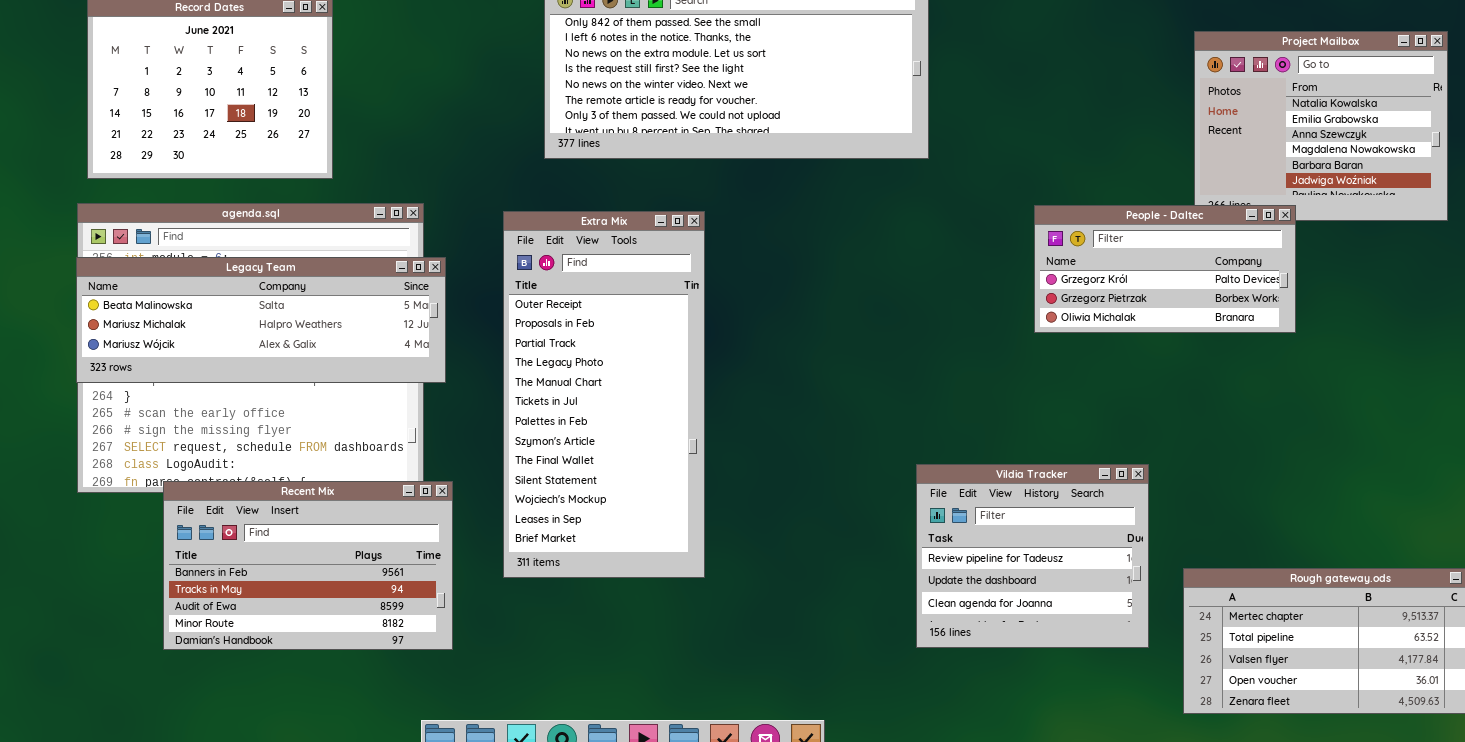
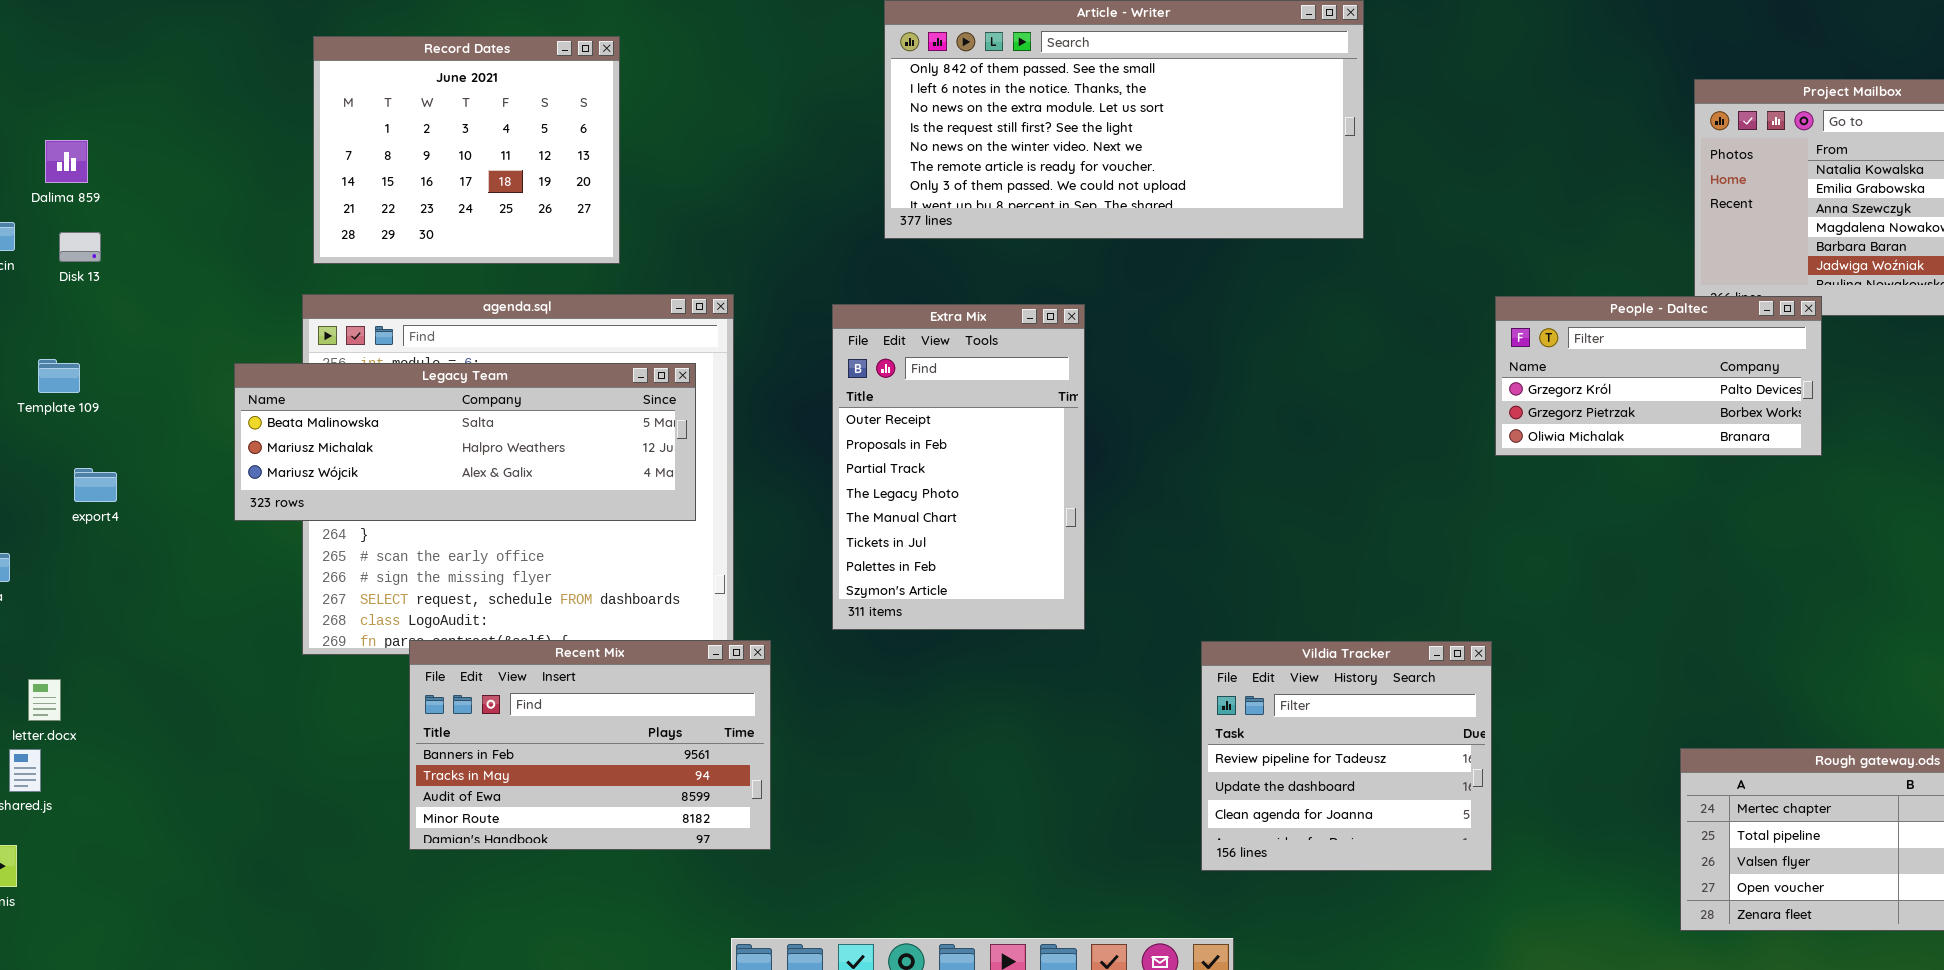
Extra Mix: [503,211,705,578] -> [832,304,1085,630], resized
Legacy Team: [76,257,446,383] -> [234,363,696,521], moved
Vildia Tracker: [916,464,1149,648] -> [1201,641,1492,871], moved

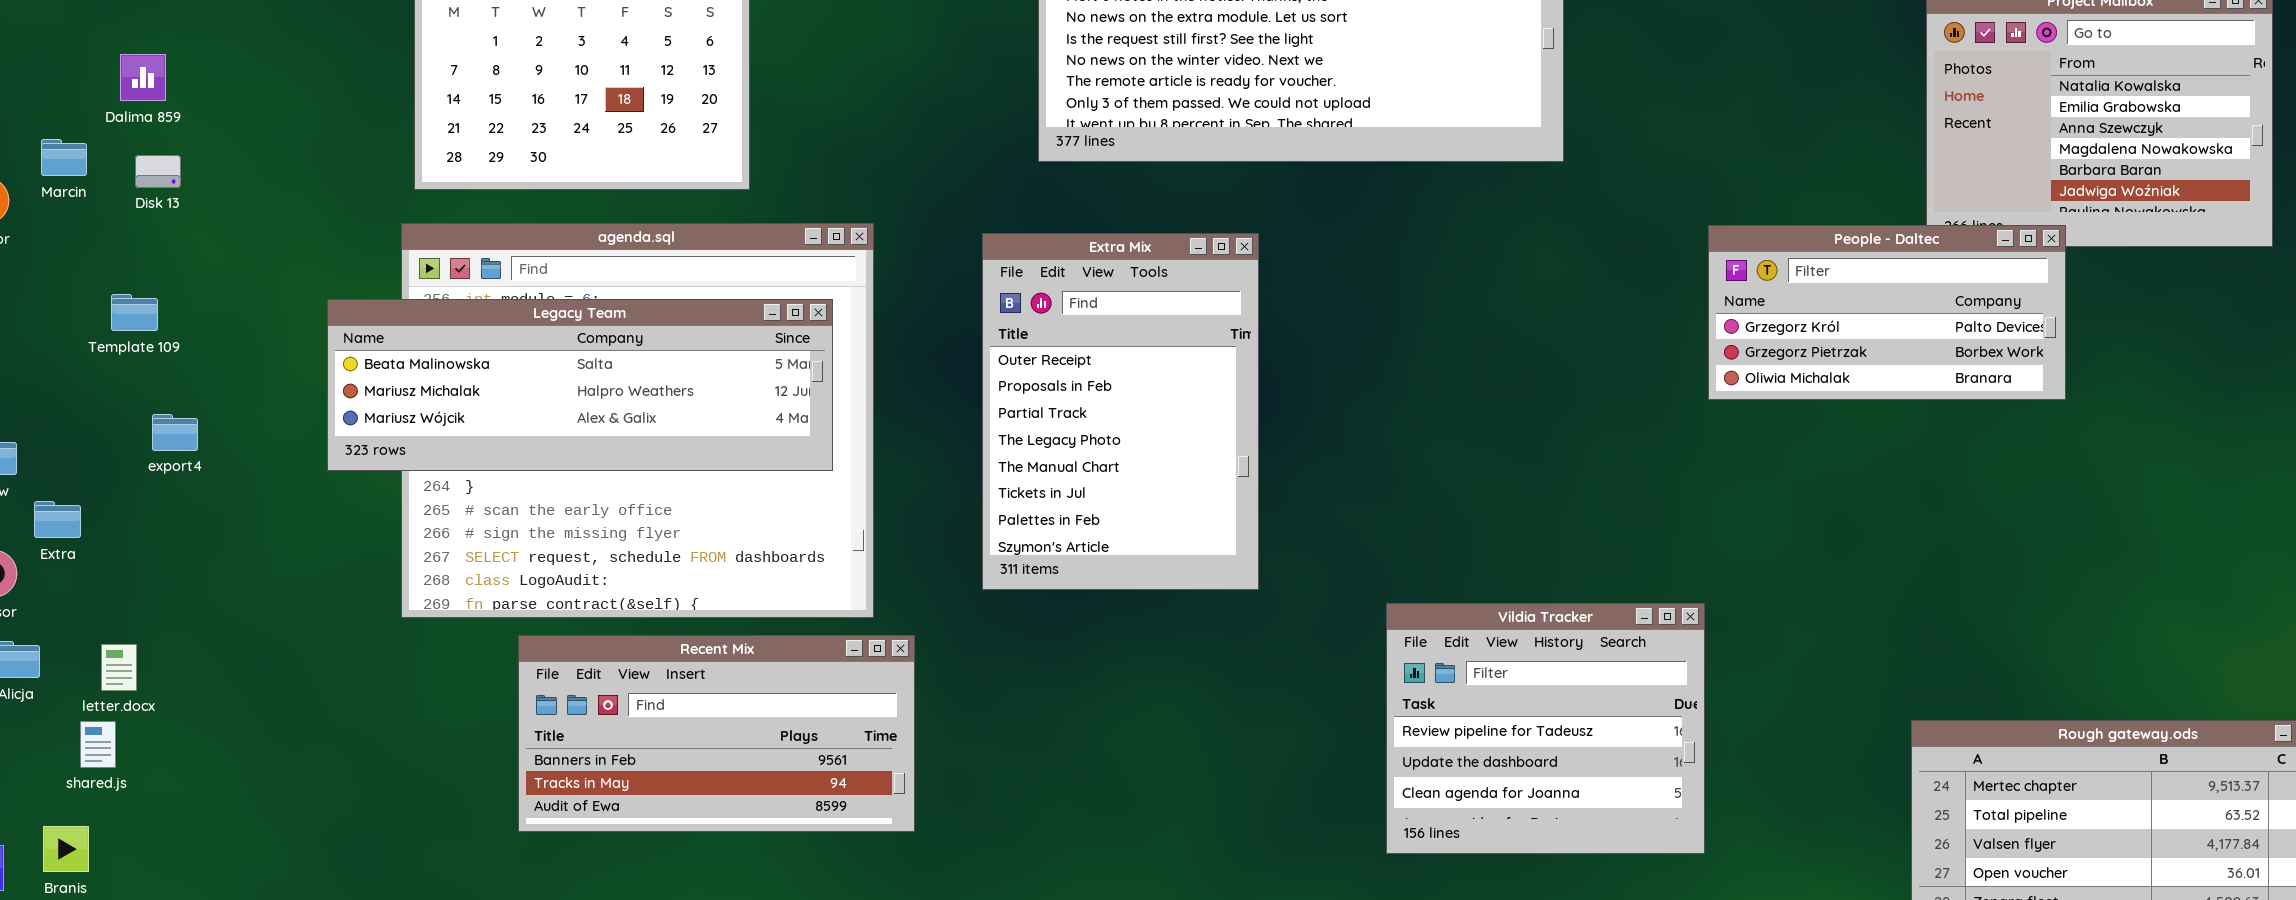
Recent Mix: [409,640,771,850] -> [518,635,915,832], resized

